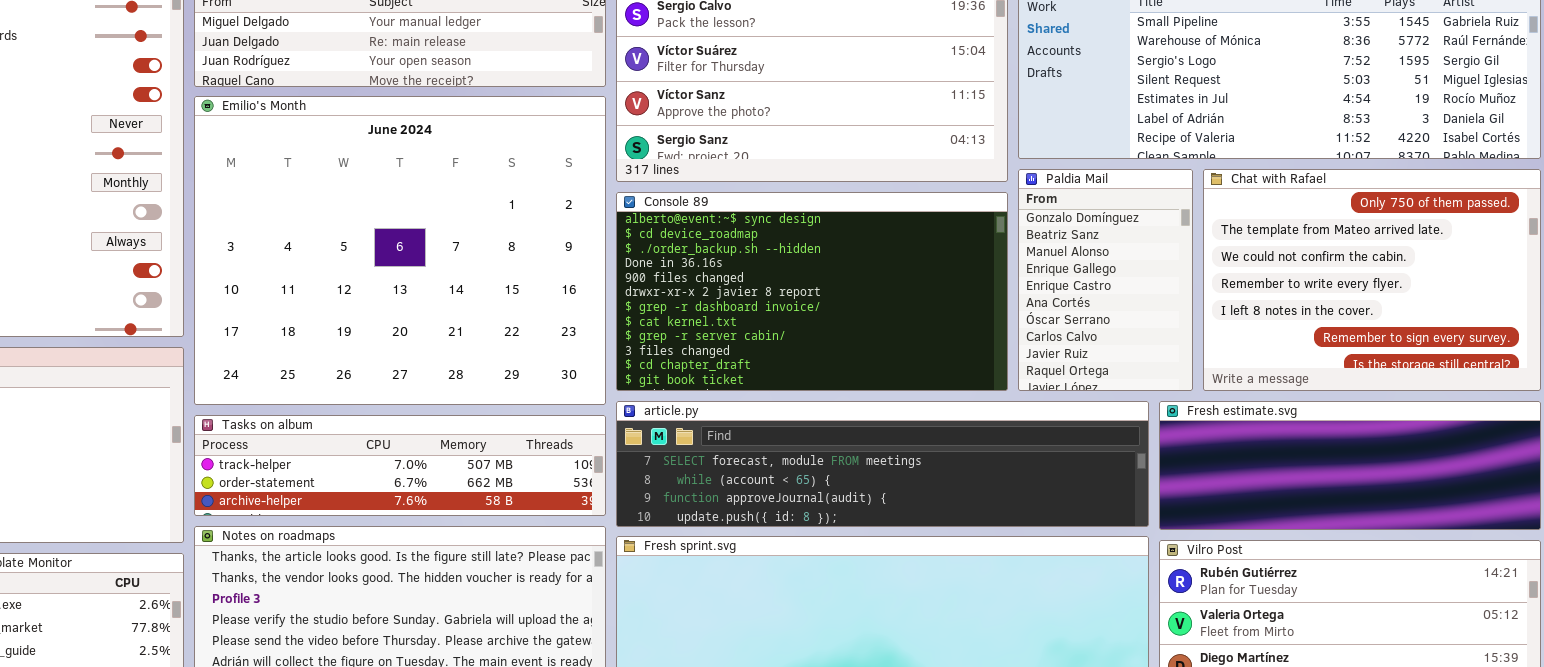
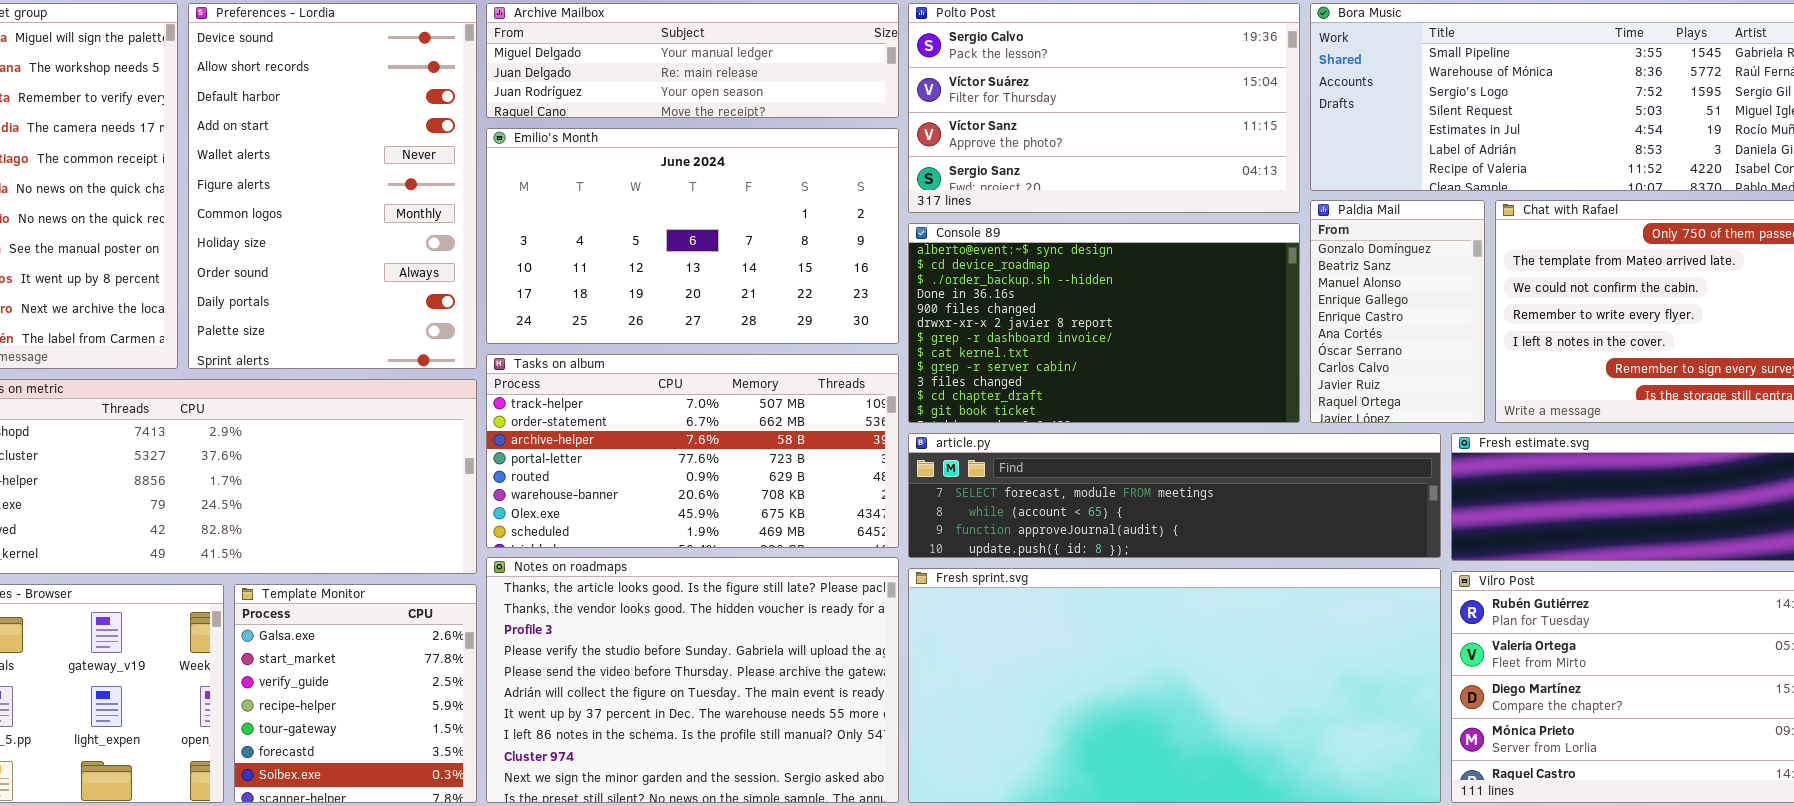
Emilio's Month: [194,96,606,405] -> [486,128,899,344], resized
Tasks on album: [194,415,606,516] -> [486,354,899,548], resized

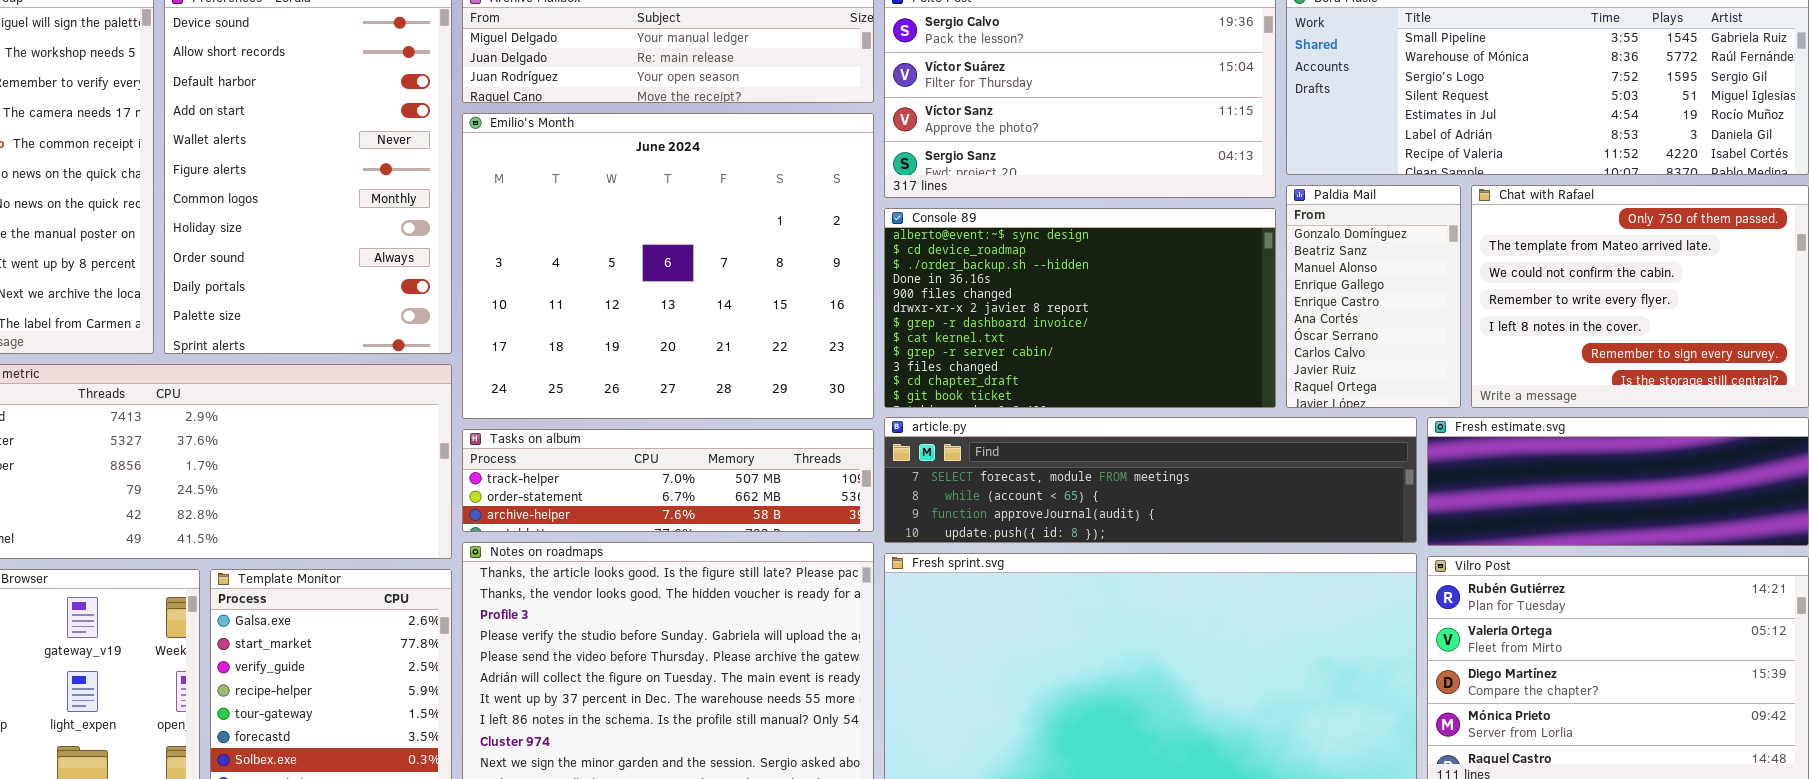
Emilio's Month: [486,128,899,344] -> [462,113,874,419], resized
Tasks on album: [486,354,899,548] -> [462,429,874,532], resized

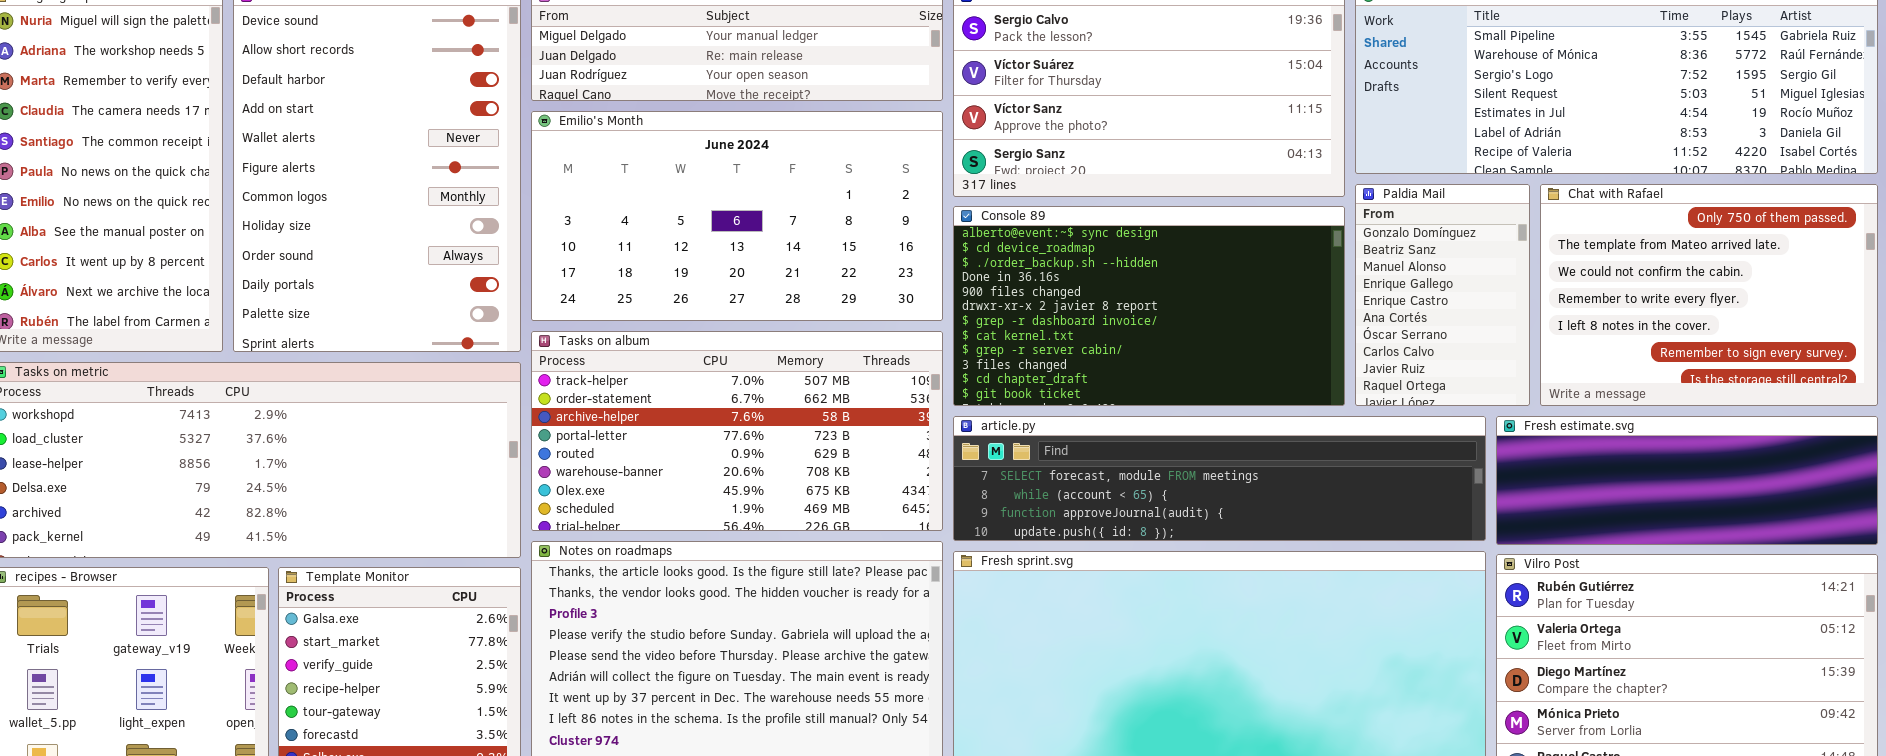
Emilio's Month: [462,113,874,419] -> [531,111,943,321], resized
Tasks on album: [462,429,874,532] -> [531,331,943,531], resized

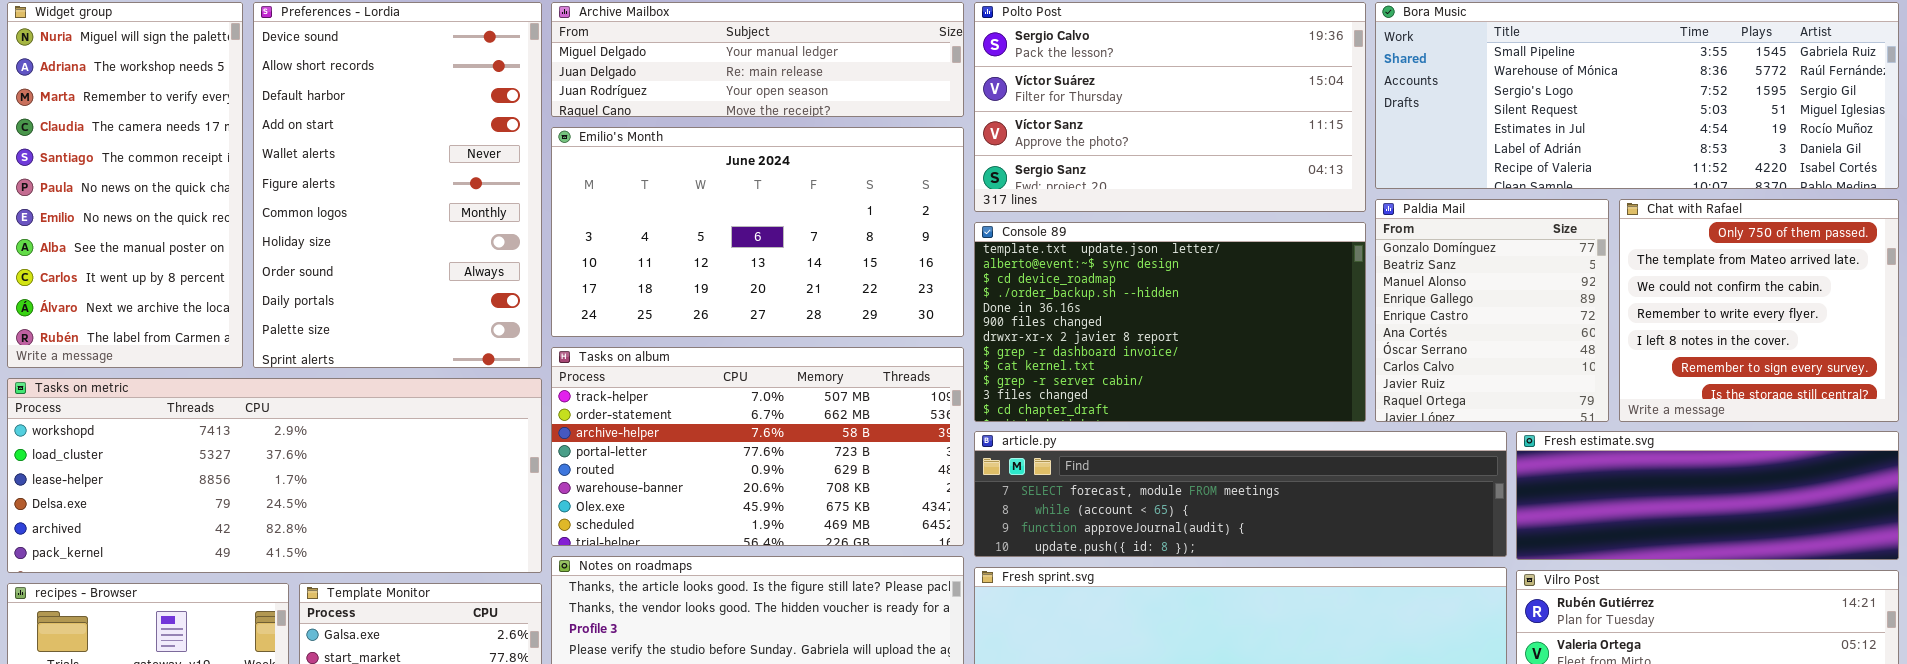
Paldia Mail: [1355,184,1530,406] -> [1375,199,1609,422], resized
Chat with Rafael: [1540,184,1878,406] -> [1619,199,1899,422], resized
Console 89: [953,206,1345,406] -> [974,222,1366,422], scrolled up 1 row

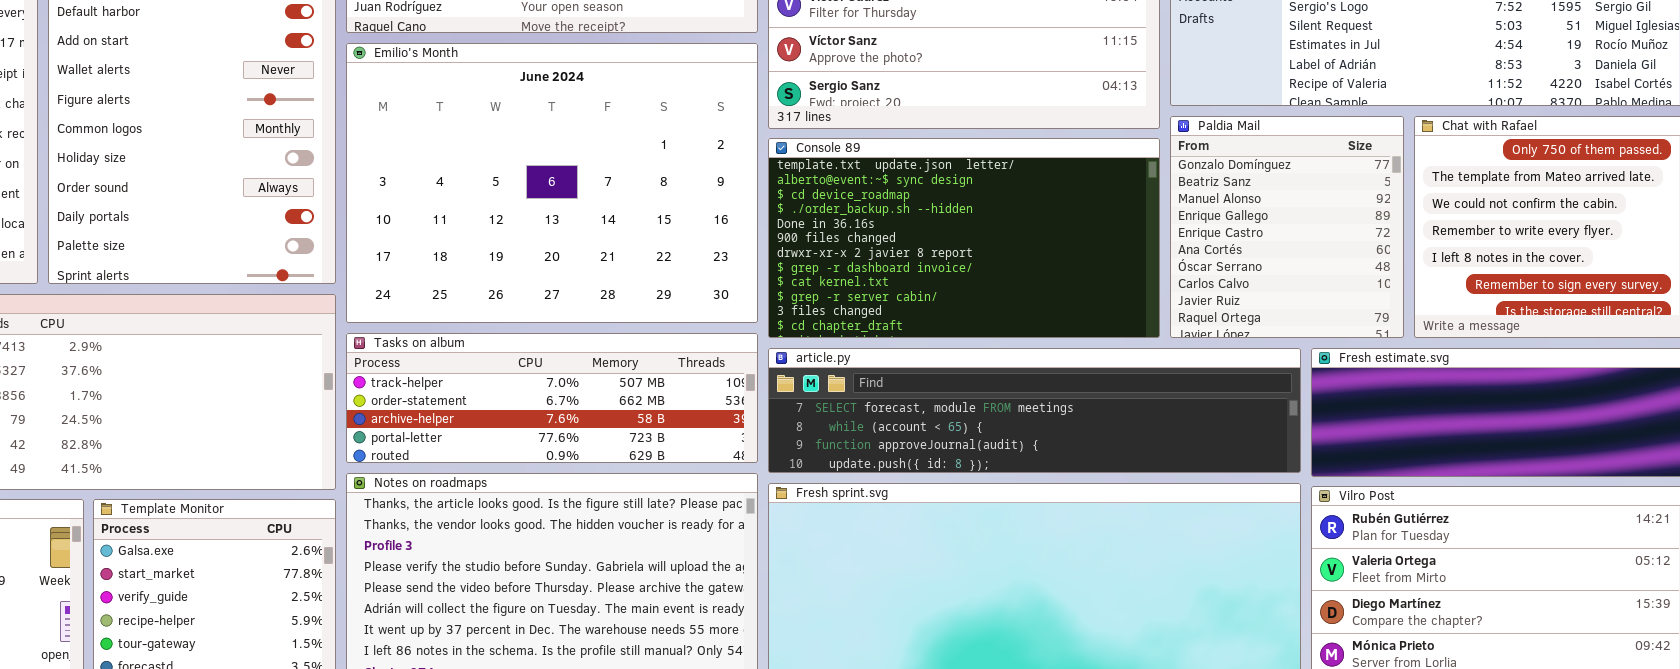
Emilio's Month: [551,127,964,337] -> [346,43,758,323], resized
Tasks on album: [551,347,964,546] -> [346,333,758,463], resized

